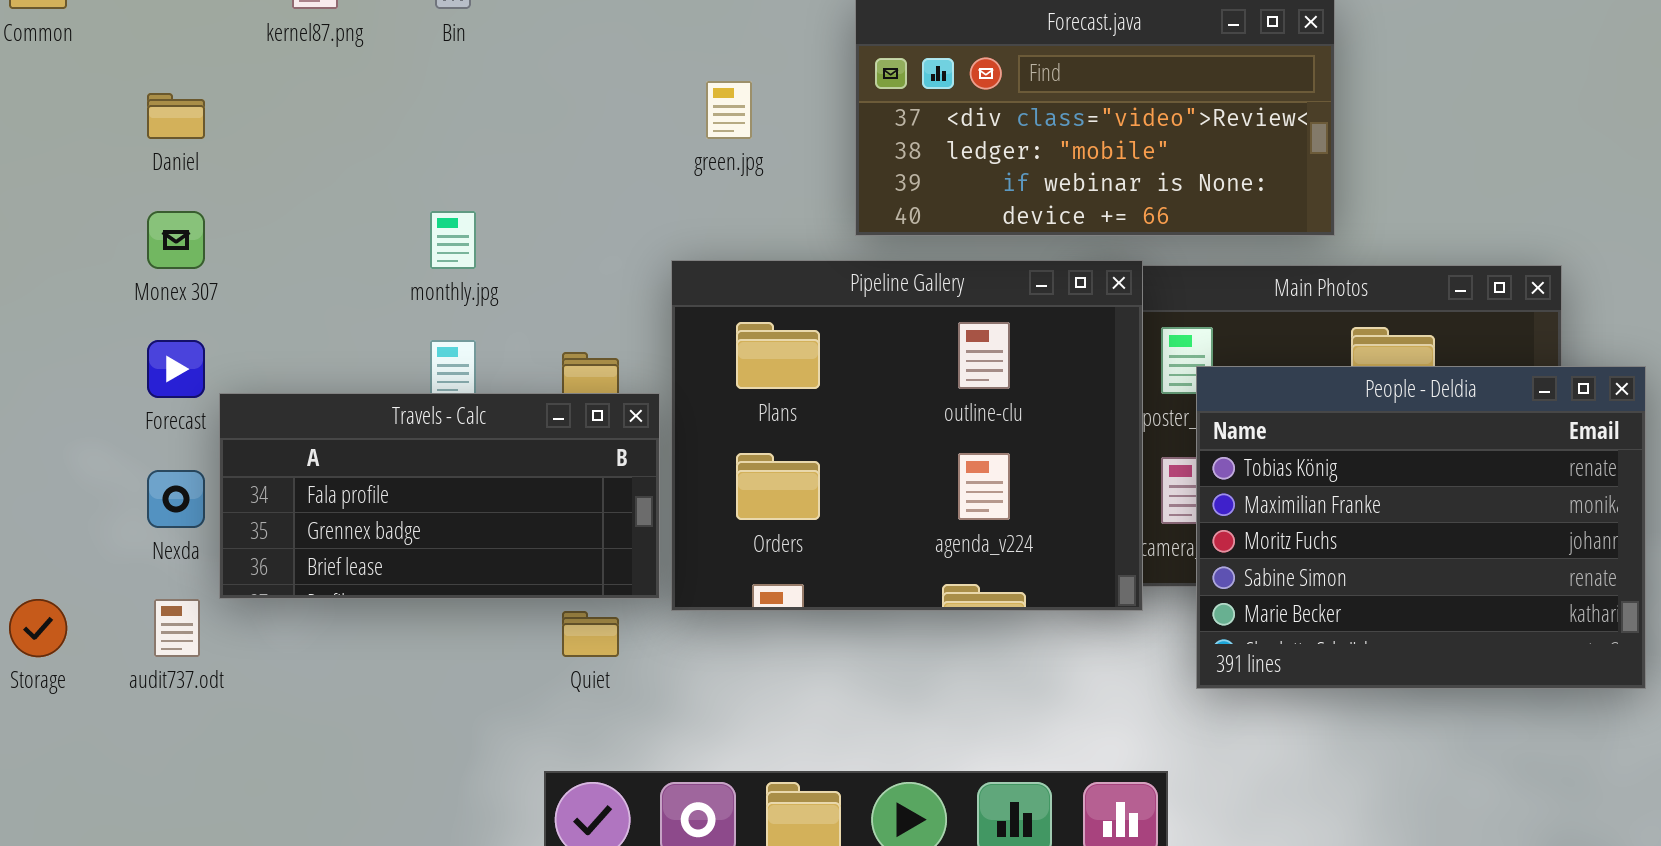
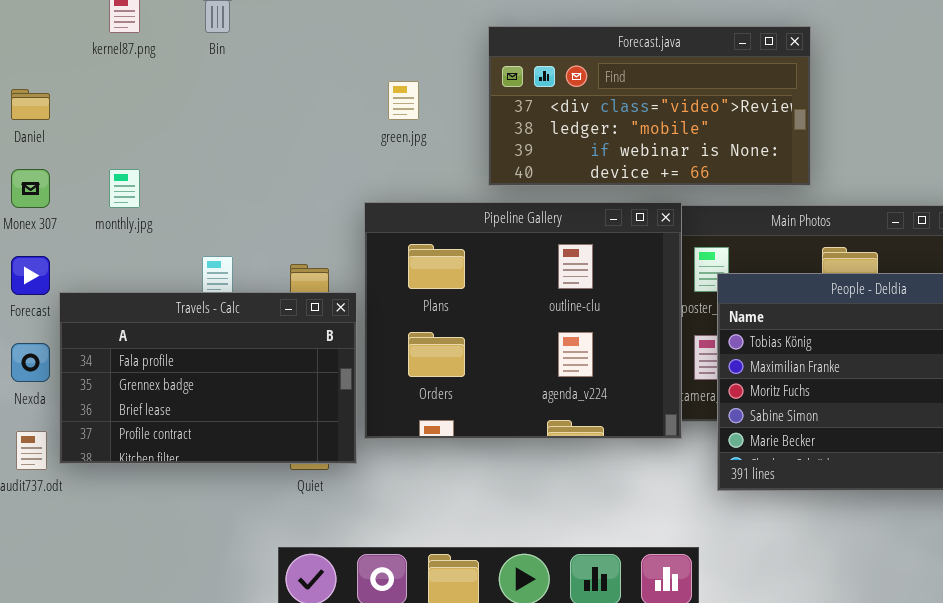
monthly.jpg: [430,211,476,269] -> [109,169,140,208], moved
Travels - Calc: [219,393,660,599] -> [59,292,357,464], resized

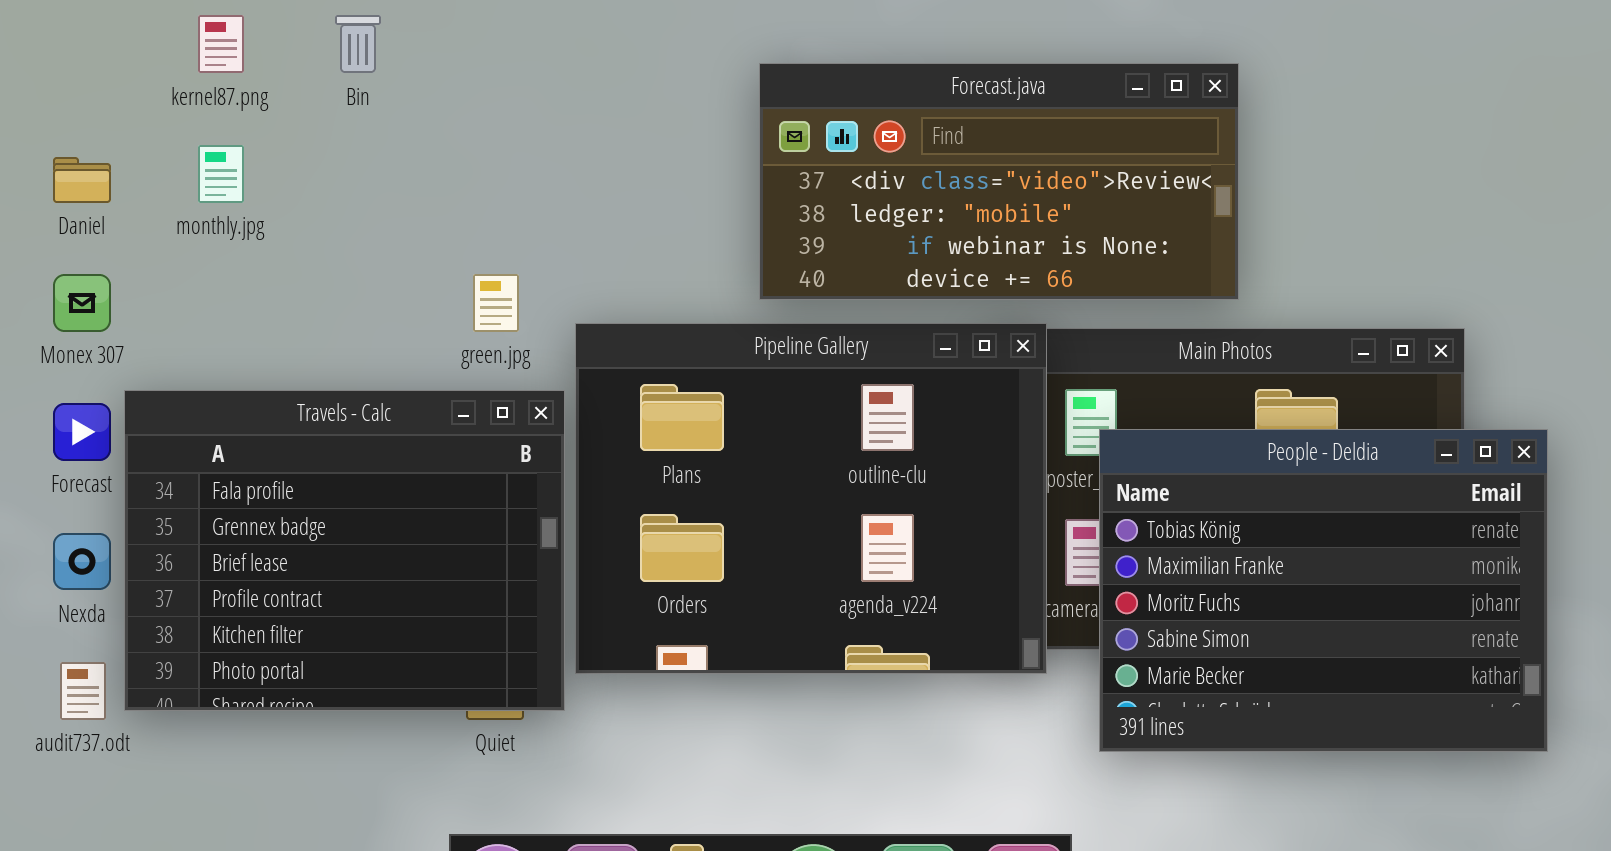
green.jpg: [388,81,419,120] -> [473,274,519,332], moved
monthly.jpg: [109,169,140,208] -> [198,145,244,203], moved
Travels - Calc: [59,292,357,464] -> [124,390,565,711], resized

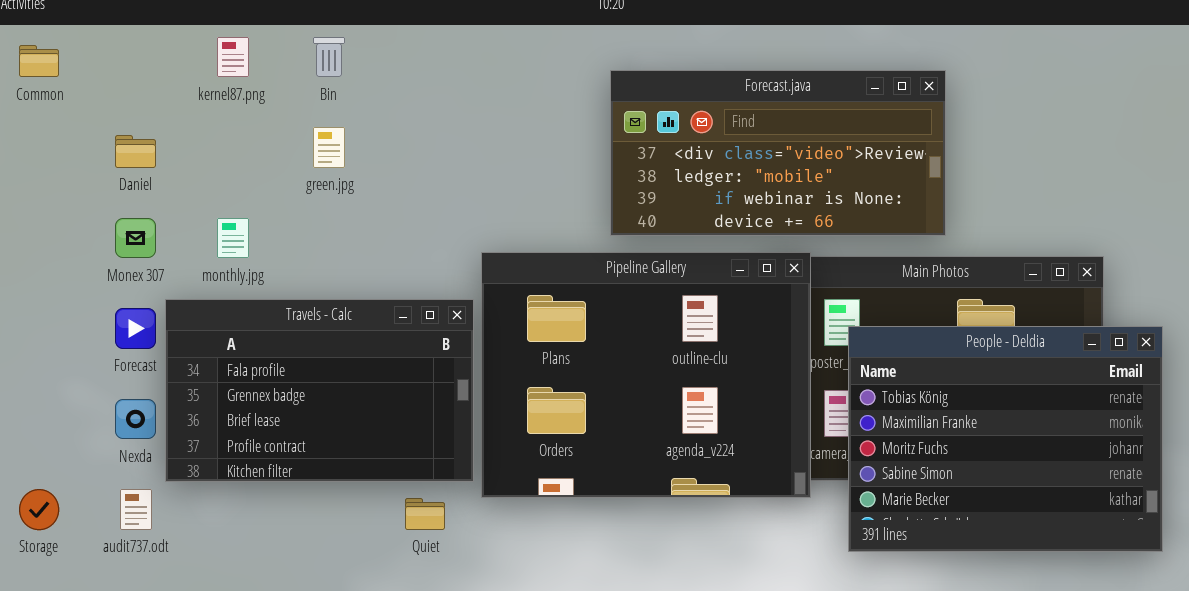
monthly.jpg: [198,145,244,203] -> [217,218,249,258], moved
green.jpg: [473,274,519,332] -> [313,127,345,168], moved
Travels - Calc: [124,390,565,711] -> [165,299,474,482], resized

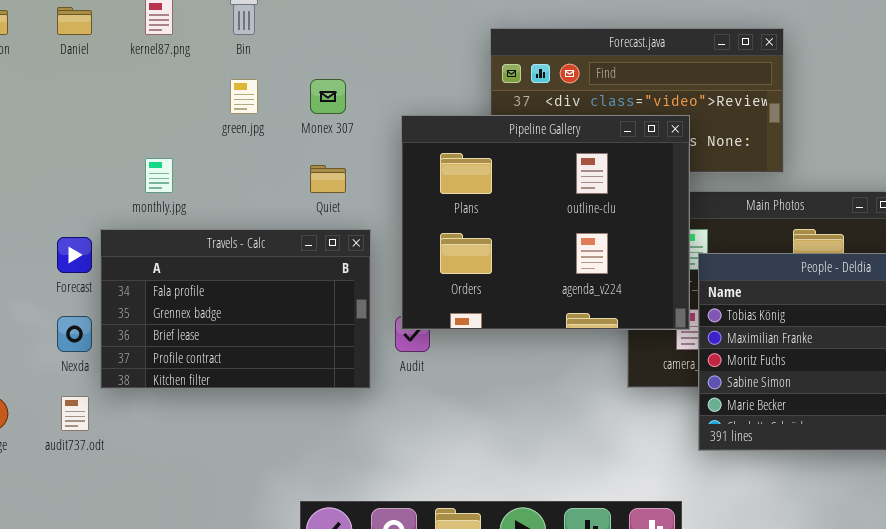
Daniel: [115,135,156,168] -> [57,7,92,35], moved
Monex 307: [115,218,156,258] -> [310,79,346,114], moved
Pipeline Gallery: [481,252,811,498] -> [401,115,690,330], moved
Quiet: [405,498,445,530] -> [310,165,346,193], moved

